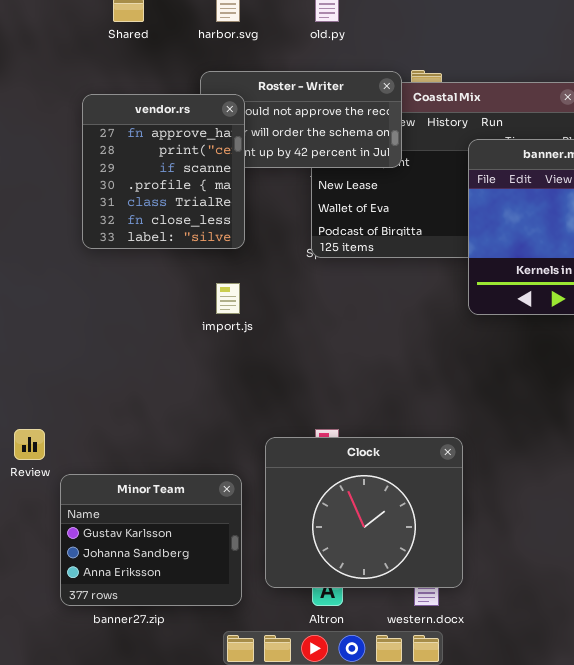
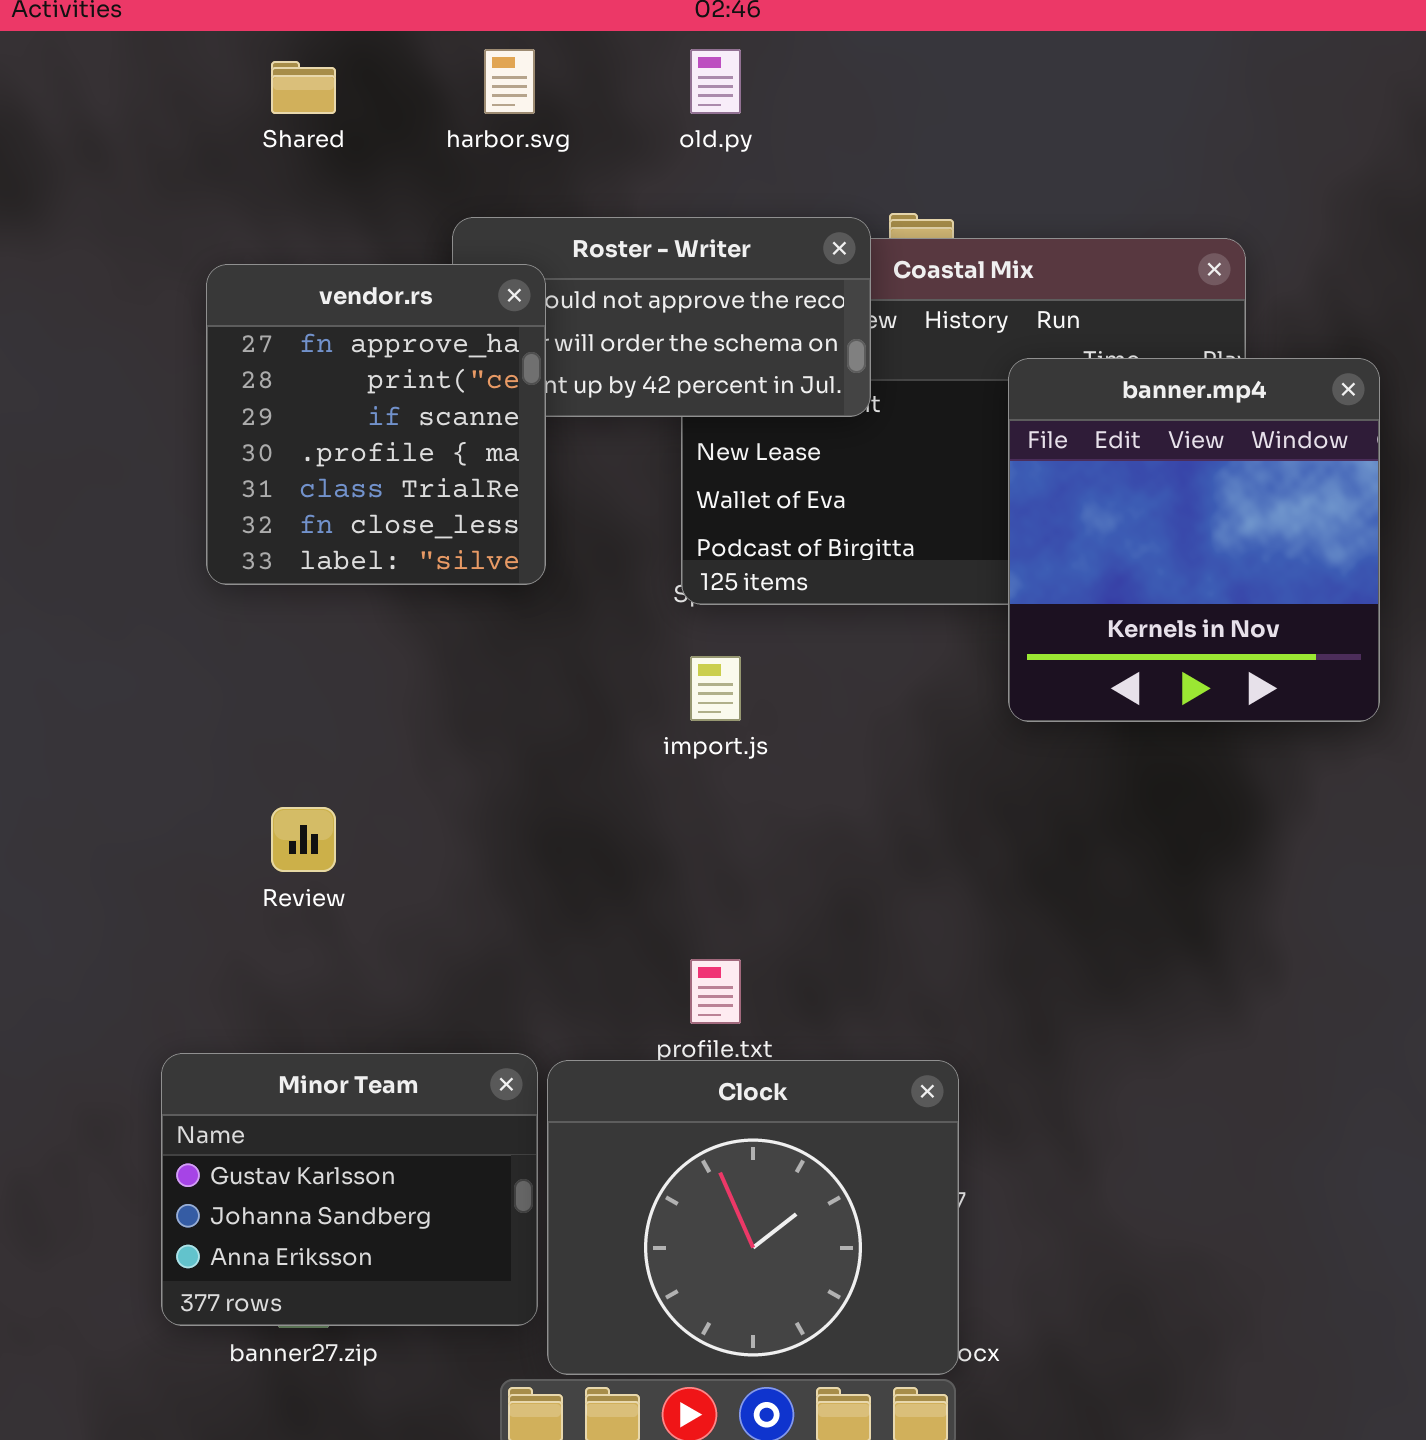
import.js: [216,283,240,314] -> [690,656,741,721], moved
Review: [14,429,45,460] -> [271,807,336,872], moved
Clock: [265,437,463,588] -> [547,1060,959,1375], moved

